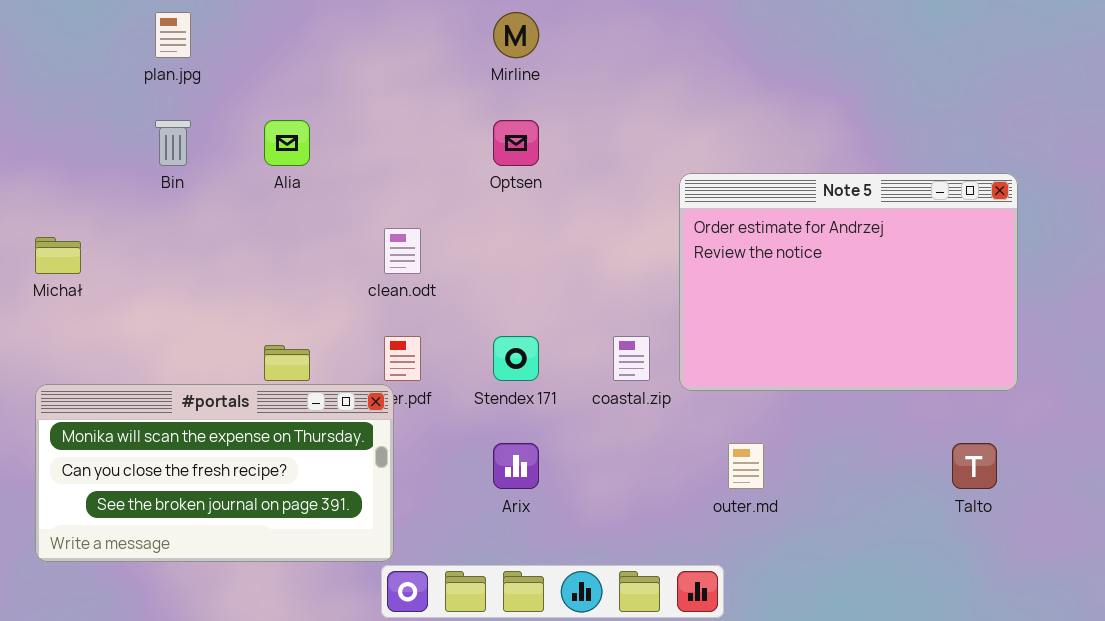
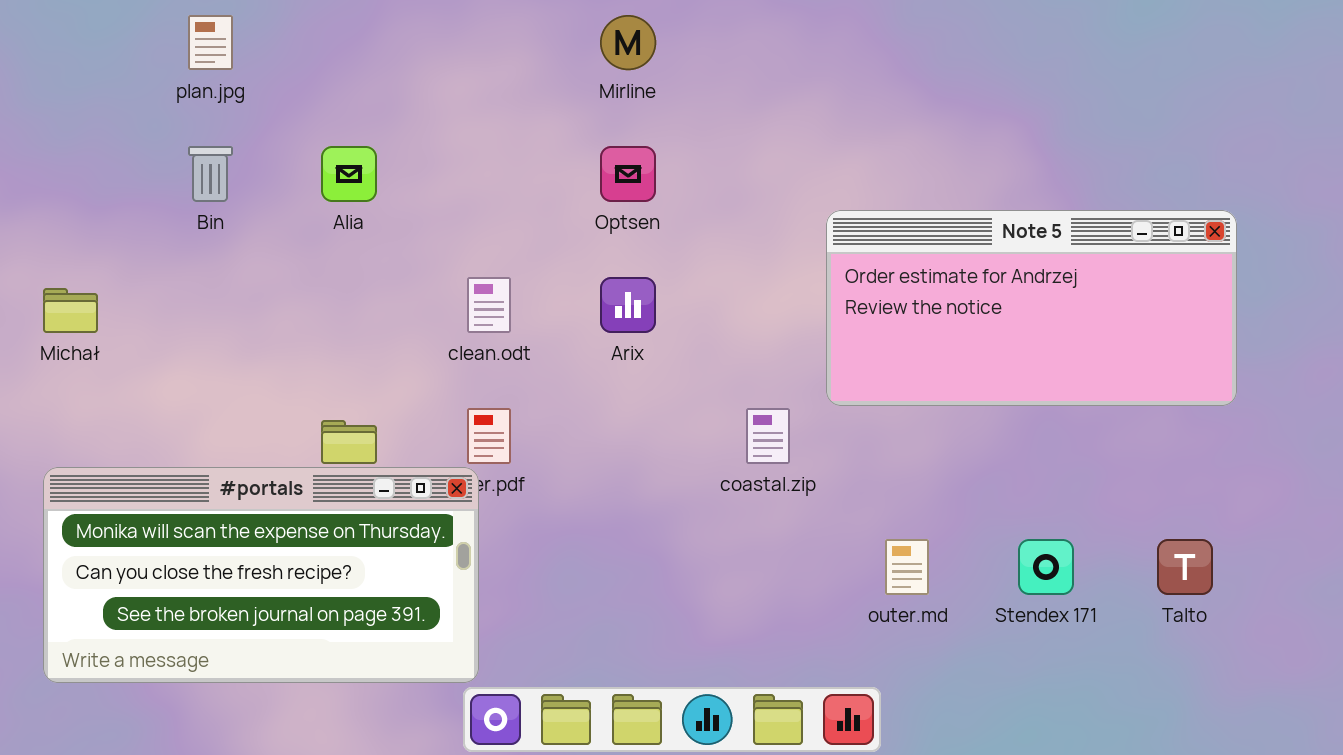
Note 5: [679,173,1018,391] -> [826,210,1237,406], resized
Stendex 171: [493,336,539,381] -> [1018,539,1074,595], moved
Arix: [493,443,539,489] -> [600,277,656,333], moved

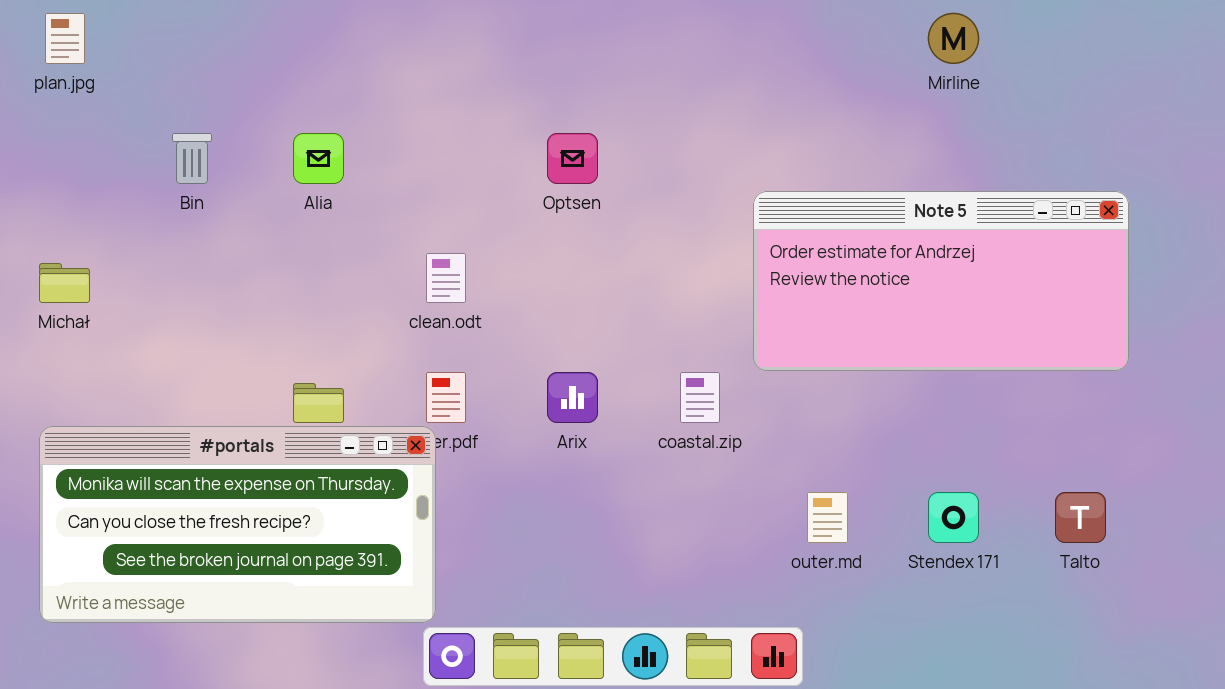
plan.jpg: [188,15,233,70] -> [45,13,85,64], moved
Mirline: [600,15,656,70] -> [928,13,979,64], moved
Arix: [600,277,656,333] -> [547,372,598,423], moved

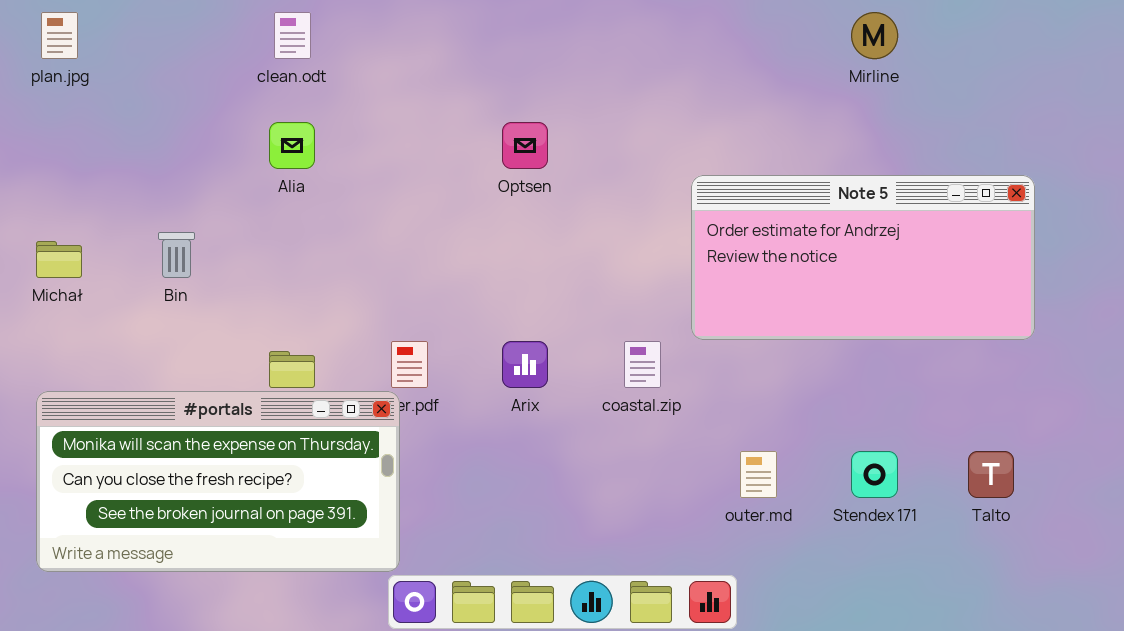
Bin: [172,133,212,184] -> [158,232,195,278], moved
clean.odt: [426,253,466,303] -> [274,12,311,59], moved

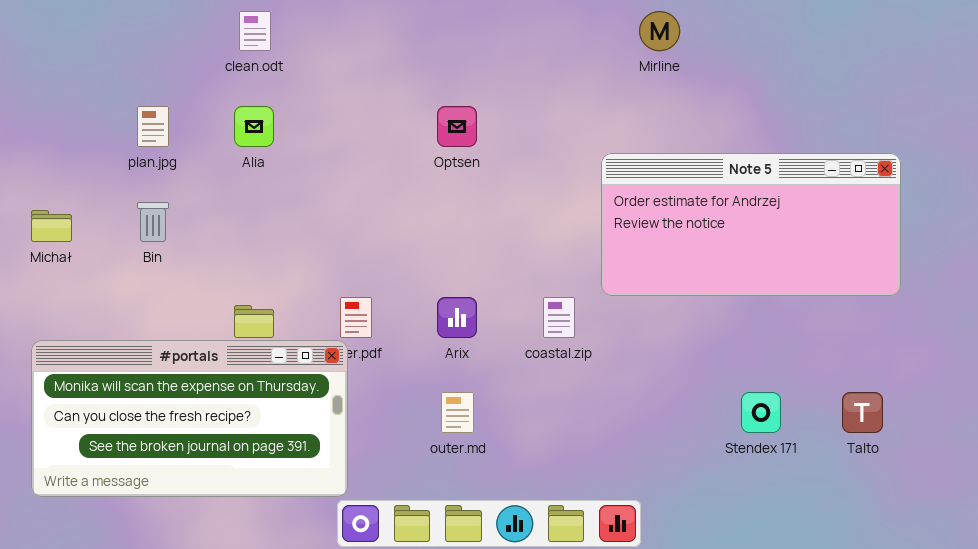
plan.jpg: [41,12,78,59] -> [137,106,169,147], moved
Mirline: [851,12,898,59] -> [639,11,680,51], moved
outer.md: [740,451,777,498] -> [441,392,474,433], moved

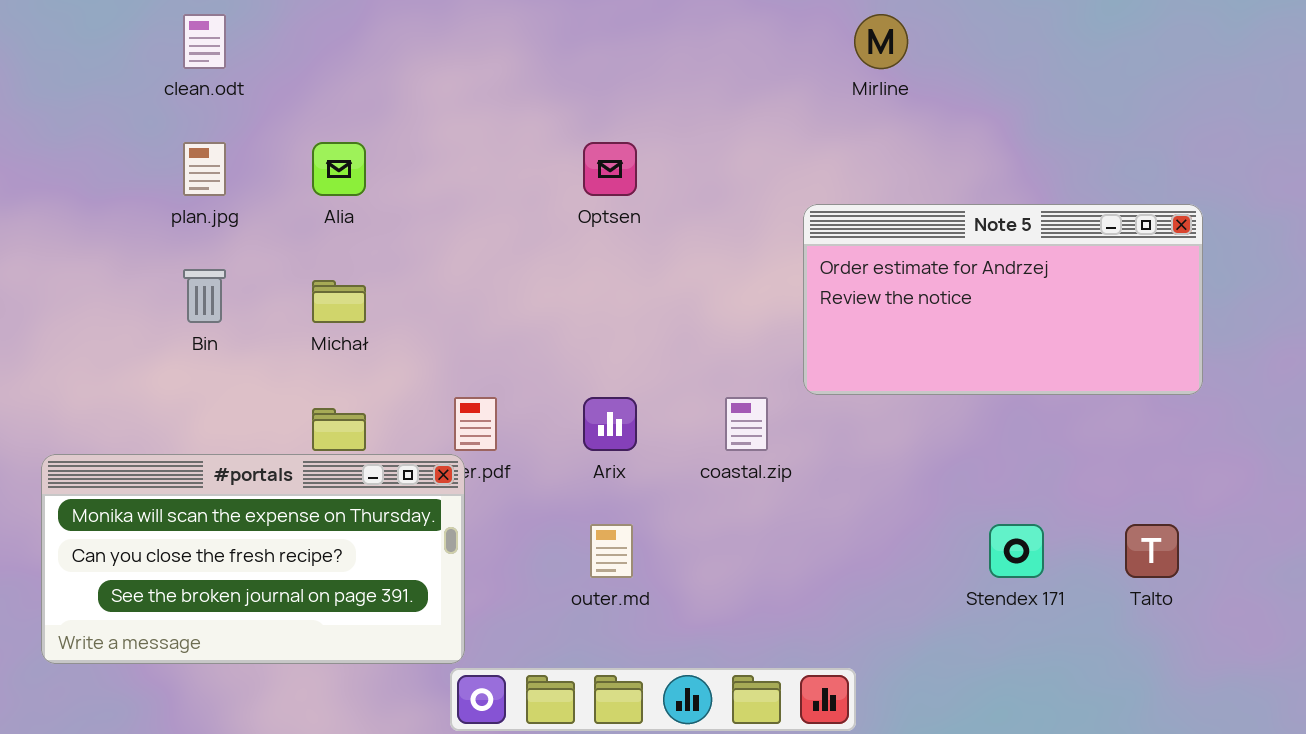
clean.odt: [239,11,271,51] -> [183,14,226,69], moved
Michał: [31,210,72,242] -> [312,280,366,323], moved

